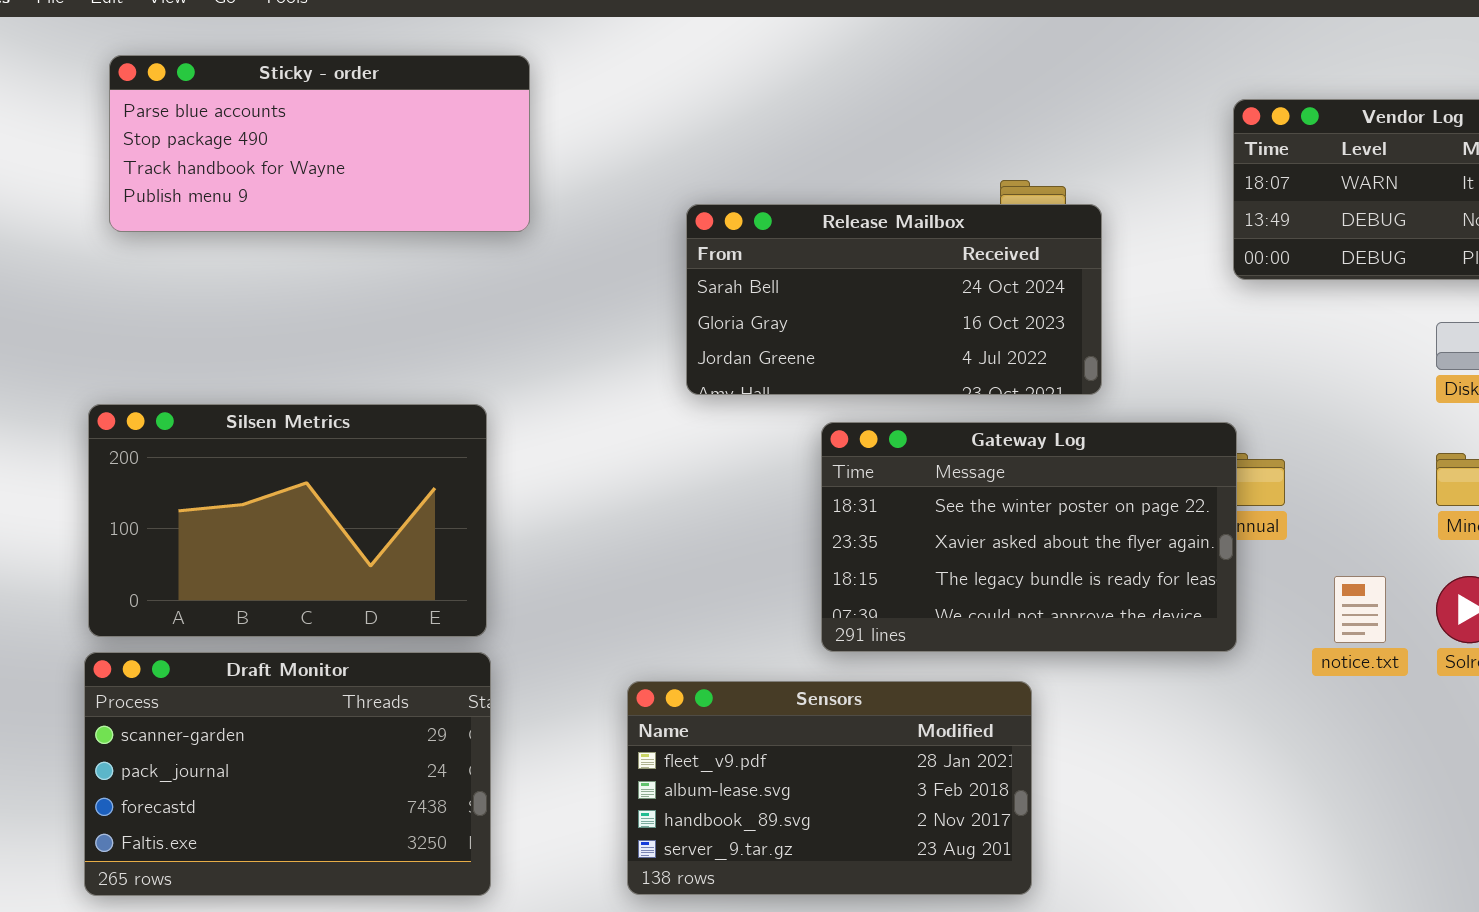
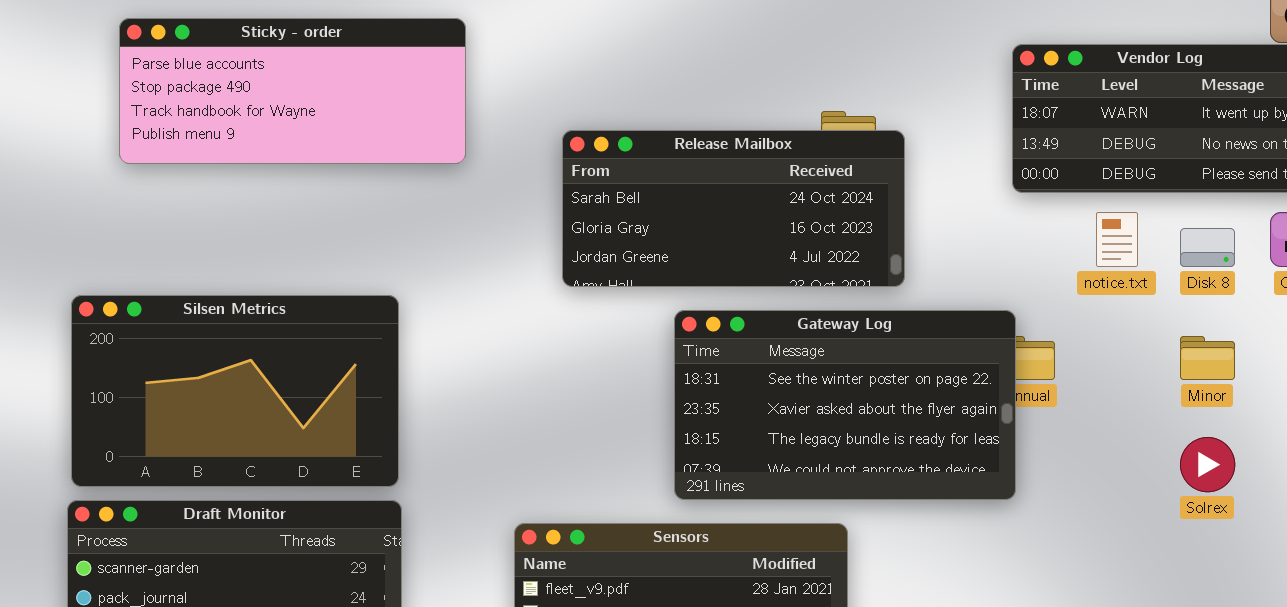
Sticky - order: [109,55,530,232] -> [119,18,466,164], moved
notice.txt: [1334,576,1386,643] -> [1096,212,1138,267], moved

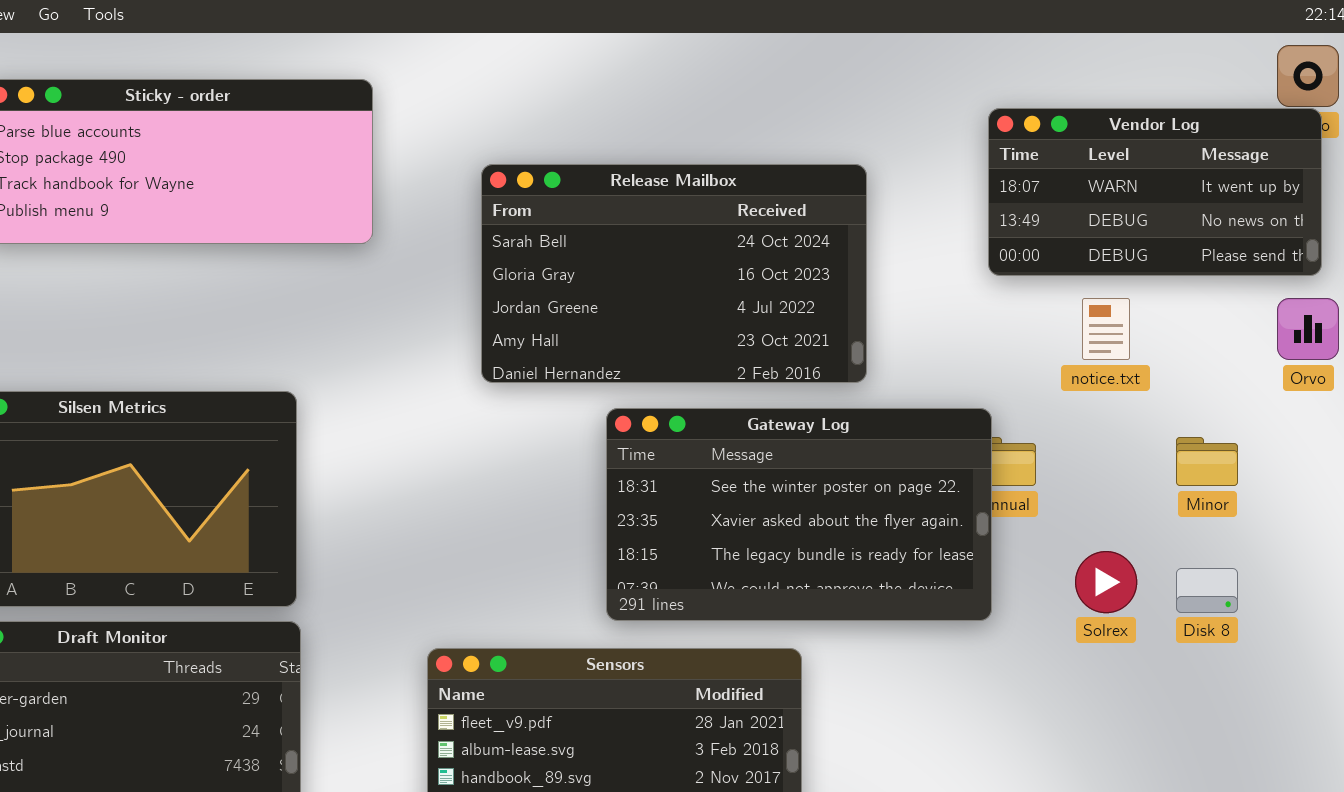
Release Mailbox: [562,130,905,287] -> [481,164,867,383], resized
Disk 8: [1180,228,1235,267] -> [1176,568,1238,613], moved
Solrex: [1180,437,1235,492] -> [1075,551,1137,613], moved

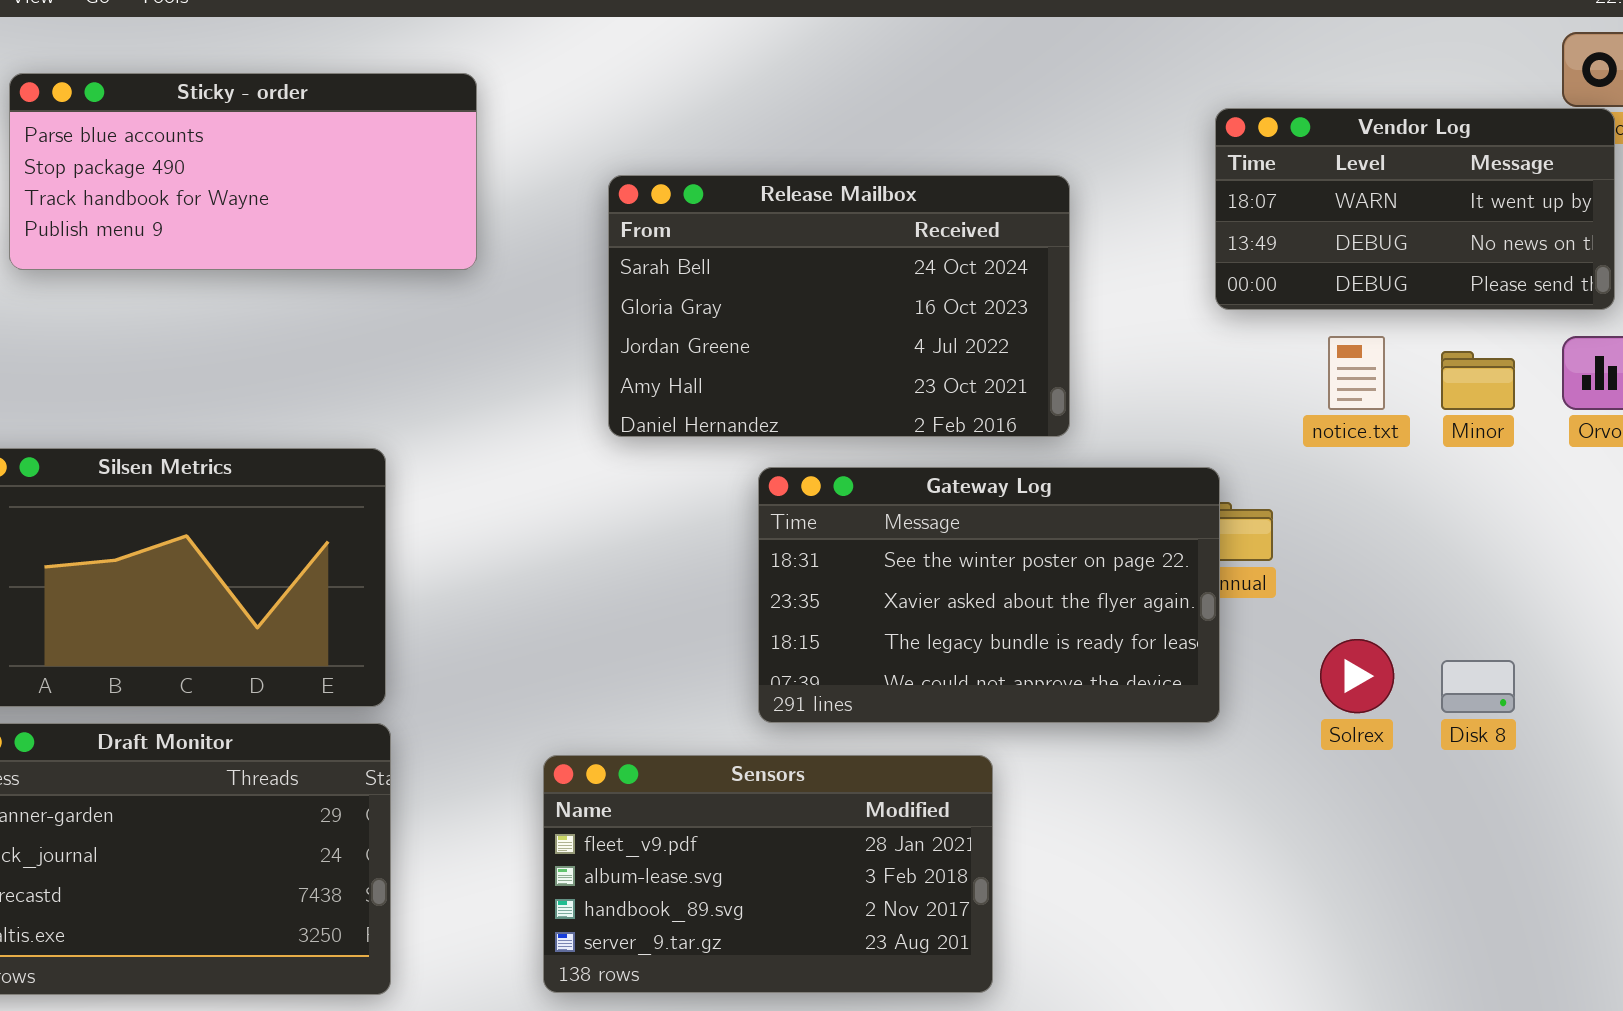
Minor: [1176,437,1238,486] -> [1441,351,1515,410], moved

